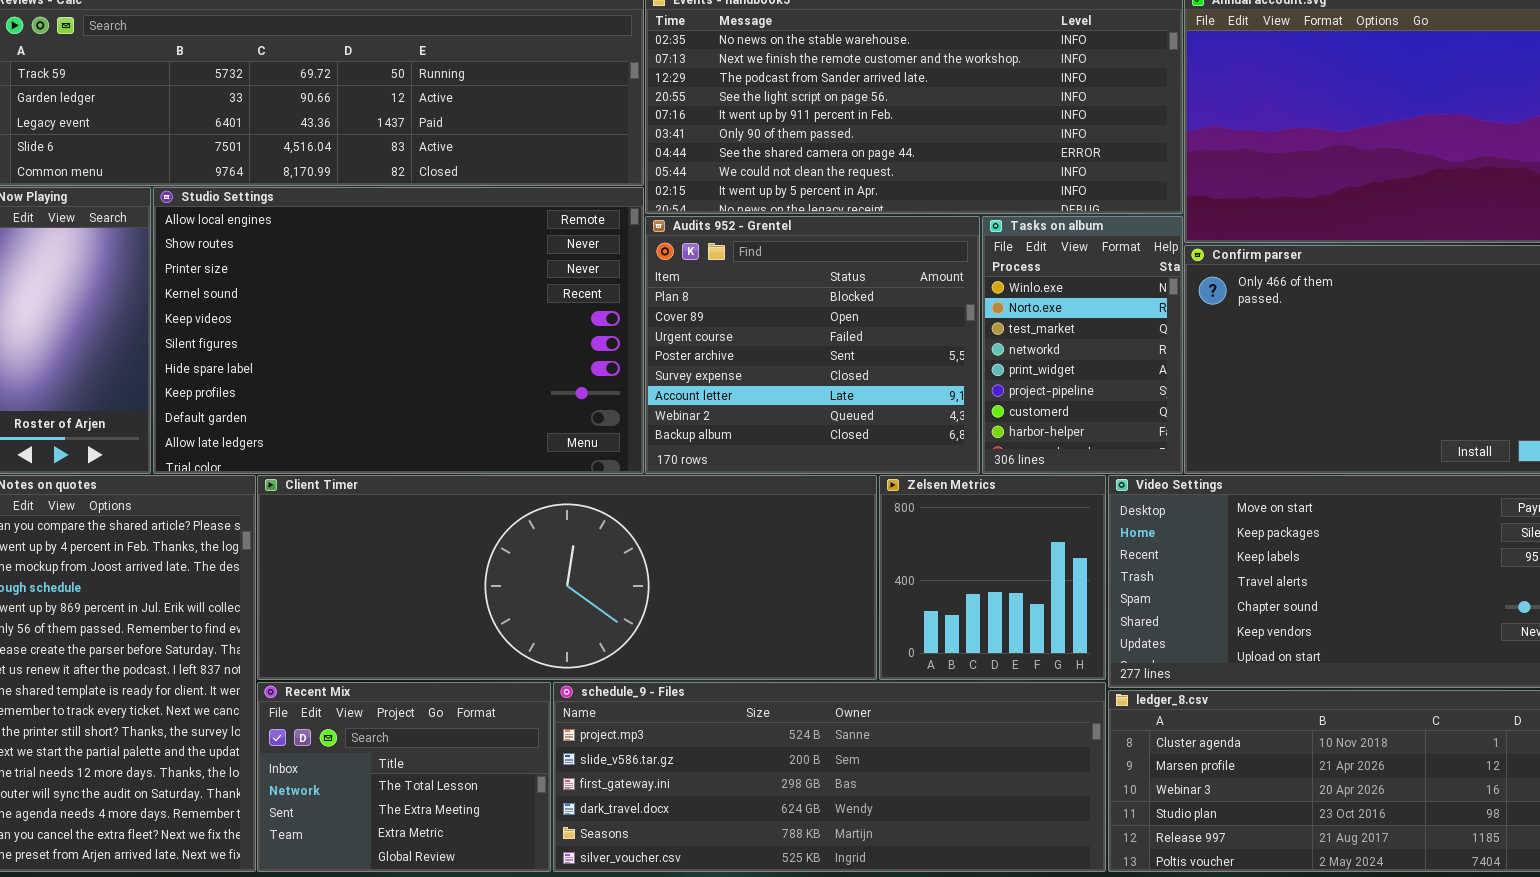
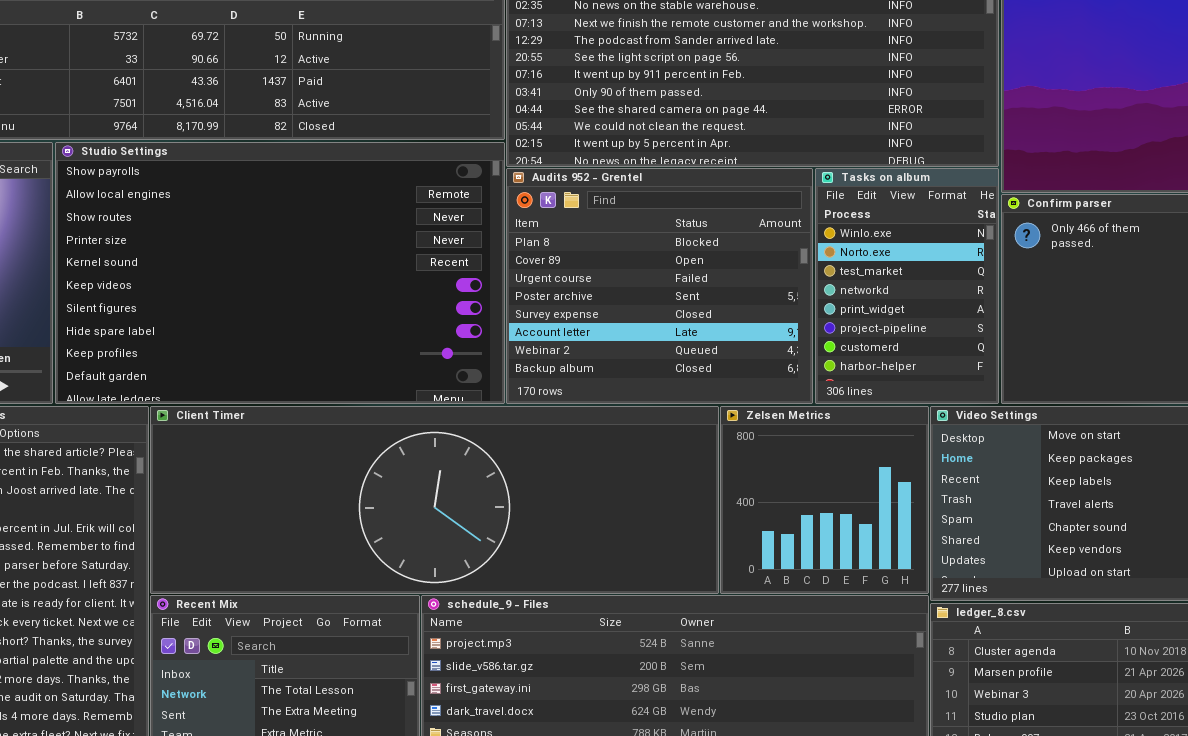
Studio Settings: [153,187,644,474] -> [55,142,505,404], scrolled up 1 row

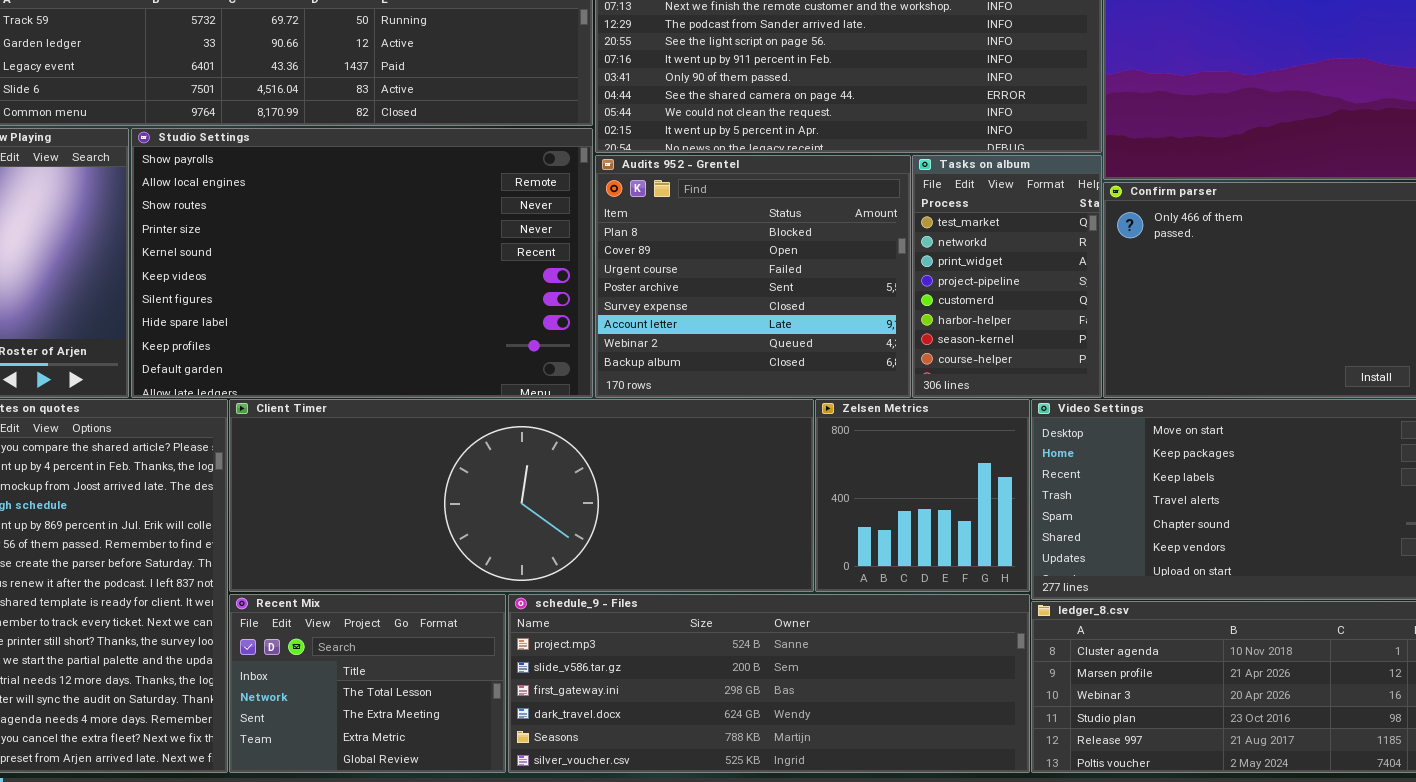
Tasks on album: [815,168,999,404] -> [912,155,1102,398], scrolled down 2 rows

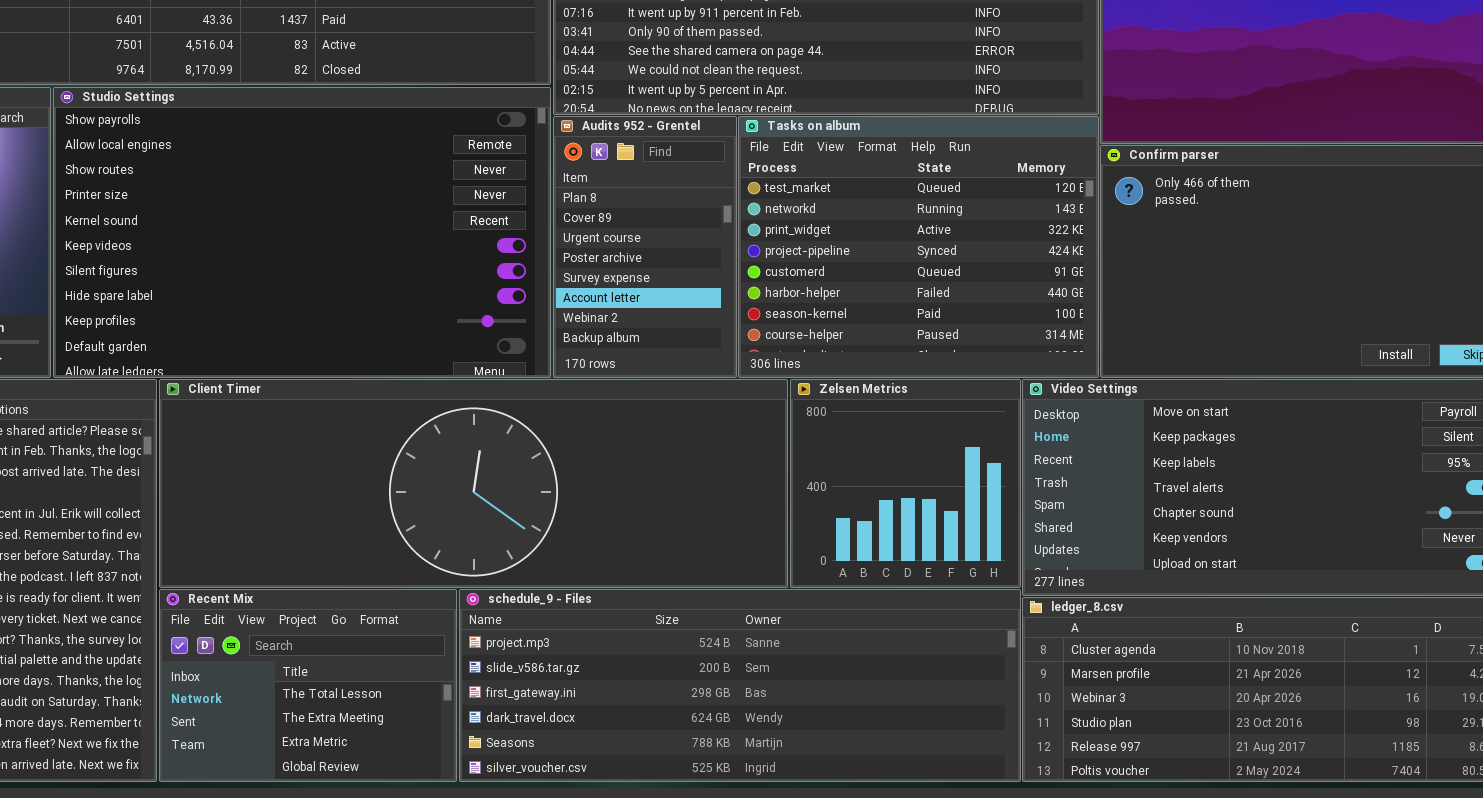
Audits 952 - Grentel: [595,155,911,398] -> [553,116,737,378], resized
Tasks on album: [912,155,1102,398] -> [738,116,1099,378], resized

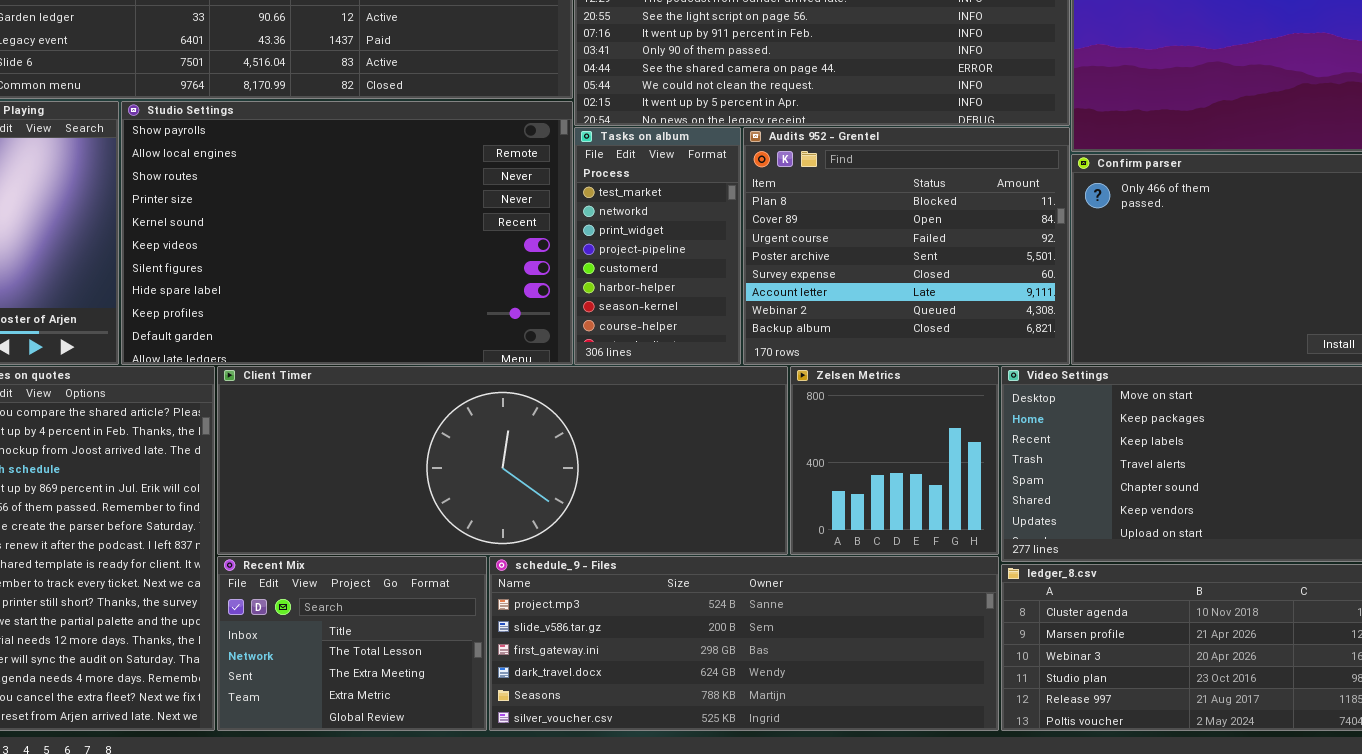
Audits 952 - Grentel: [553,116,737,378] -> [743,127,1070,365], moved, resized
Tasks on album: [738,116,1099,378] -> [574,127,741,365], moved, resized

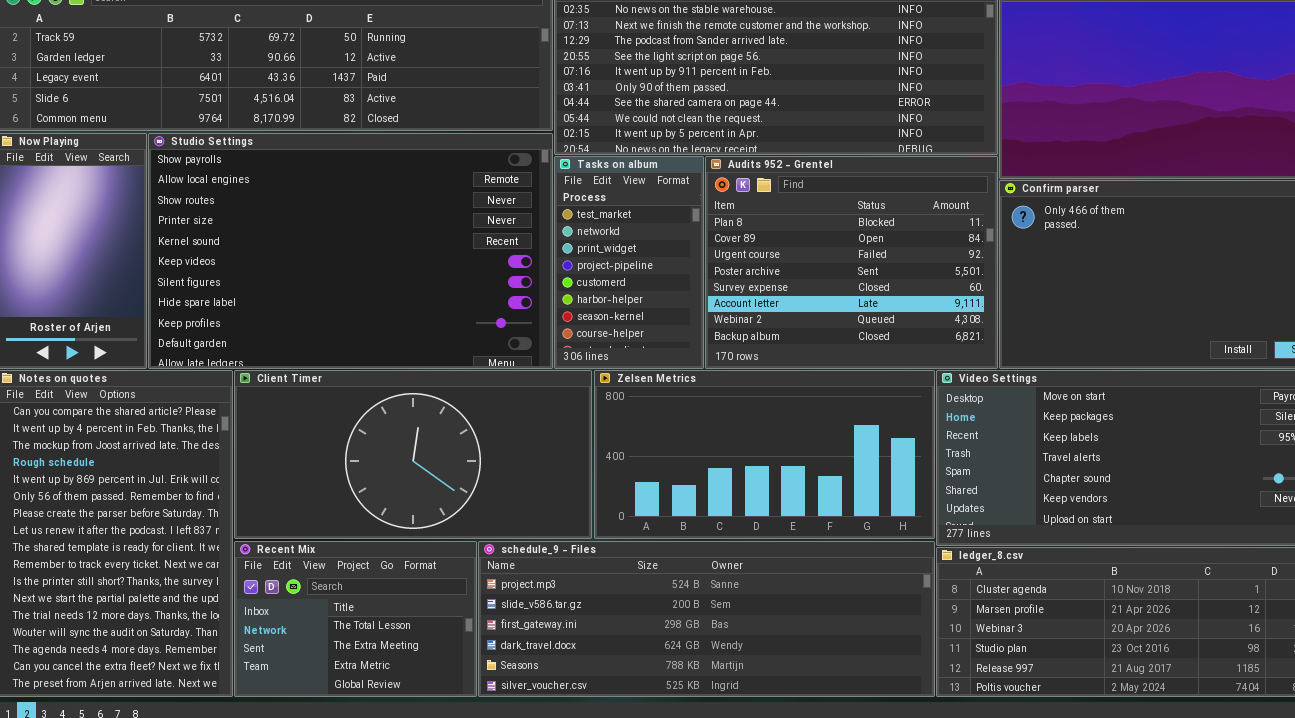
Client Timer: [217,366,788,555] -> [234,370,592,539], resized
Zelsen Metrics: [790,366,999,555] -> [594,370,935,539], resized

